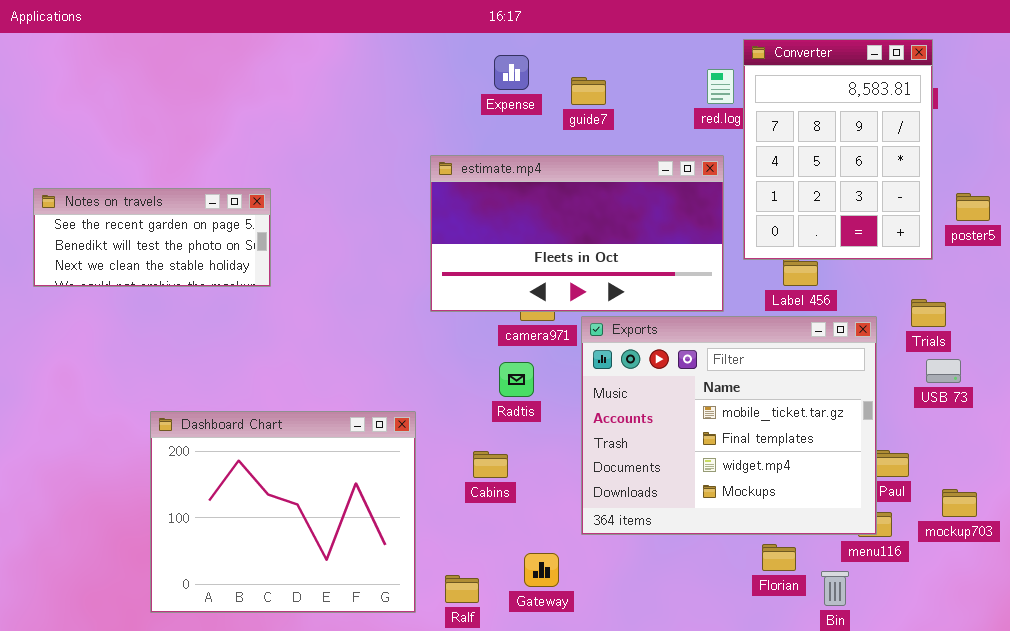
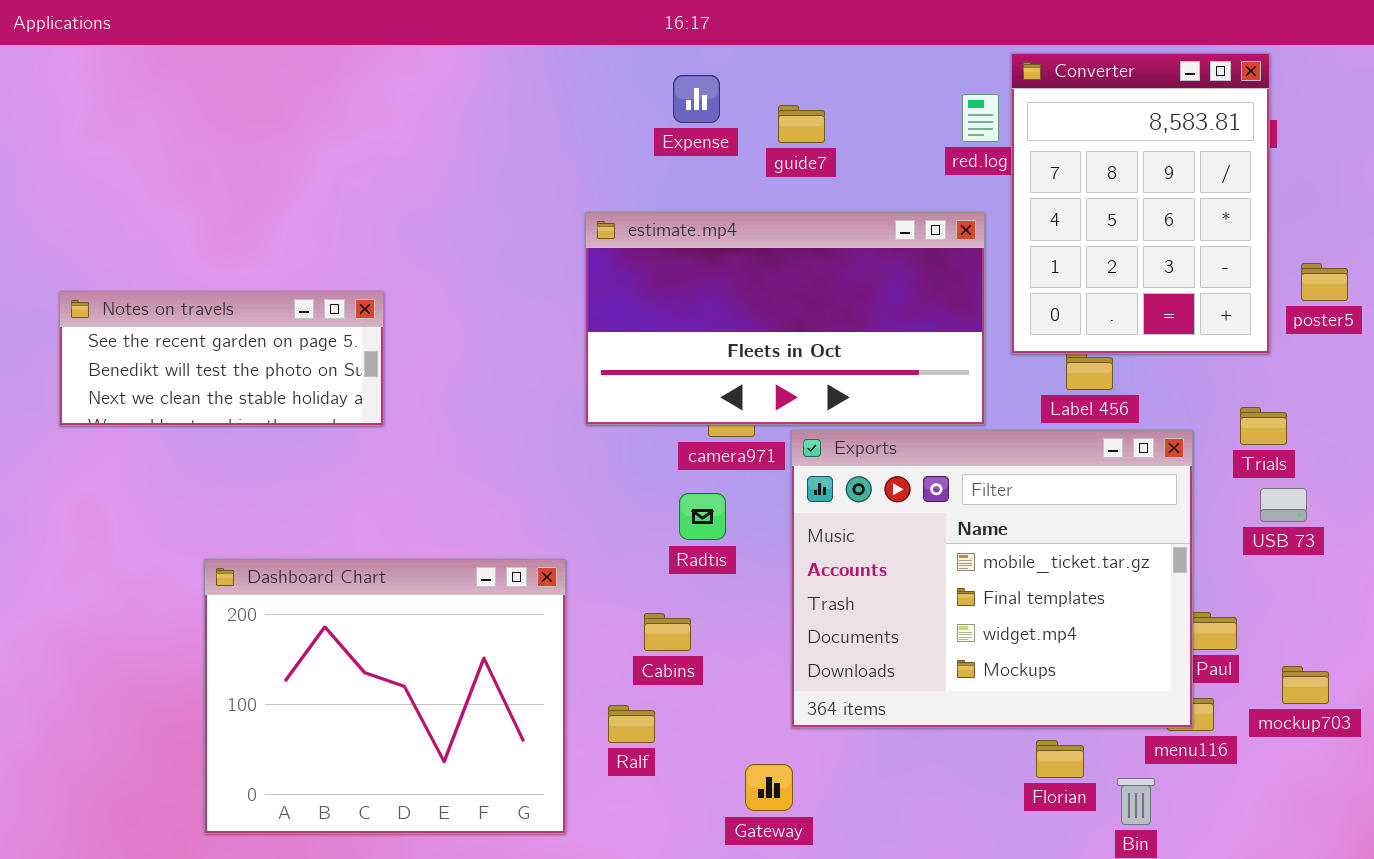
Notes on travels: [33,188,271,287] -> [59,291,384,426], moved
Gateway: [524,553,559,587] -> [745,764,793,811], moved
Ralf: [445,575,479,603] -> [608,705,655,743], moved

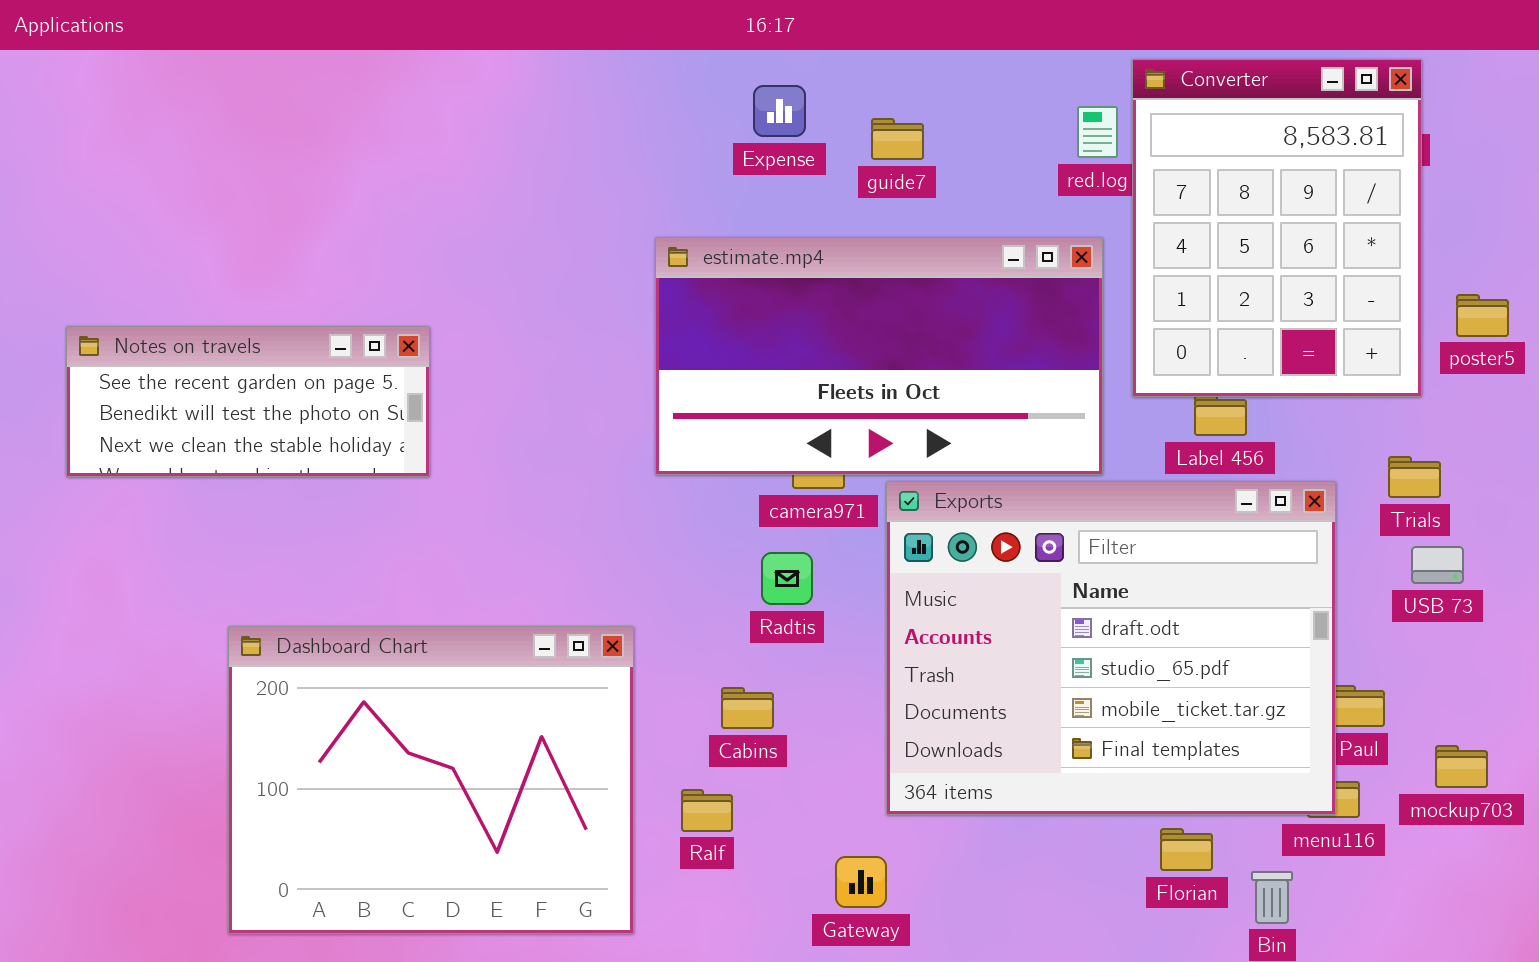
Exports: [791,430,1193,728] -> [886,481,1336,815], scrolled up 2 rows

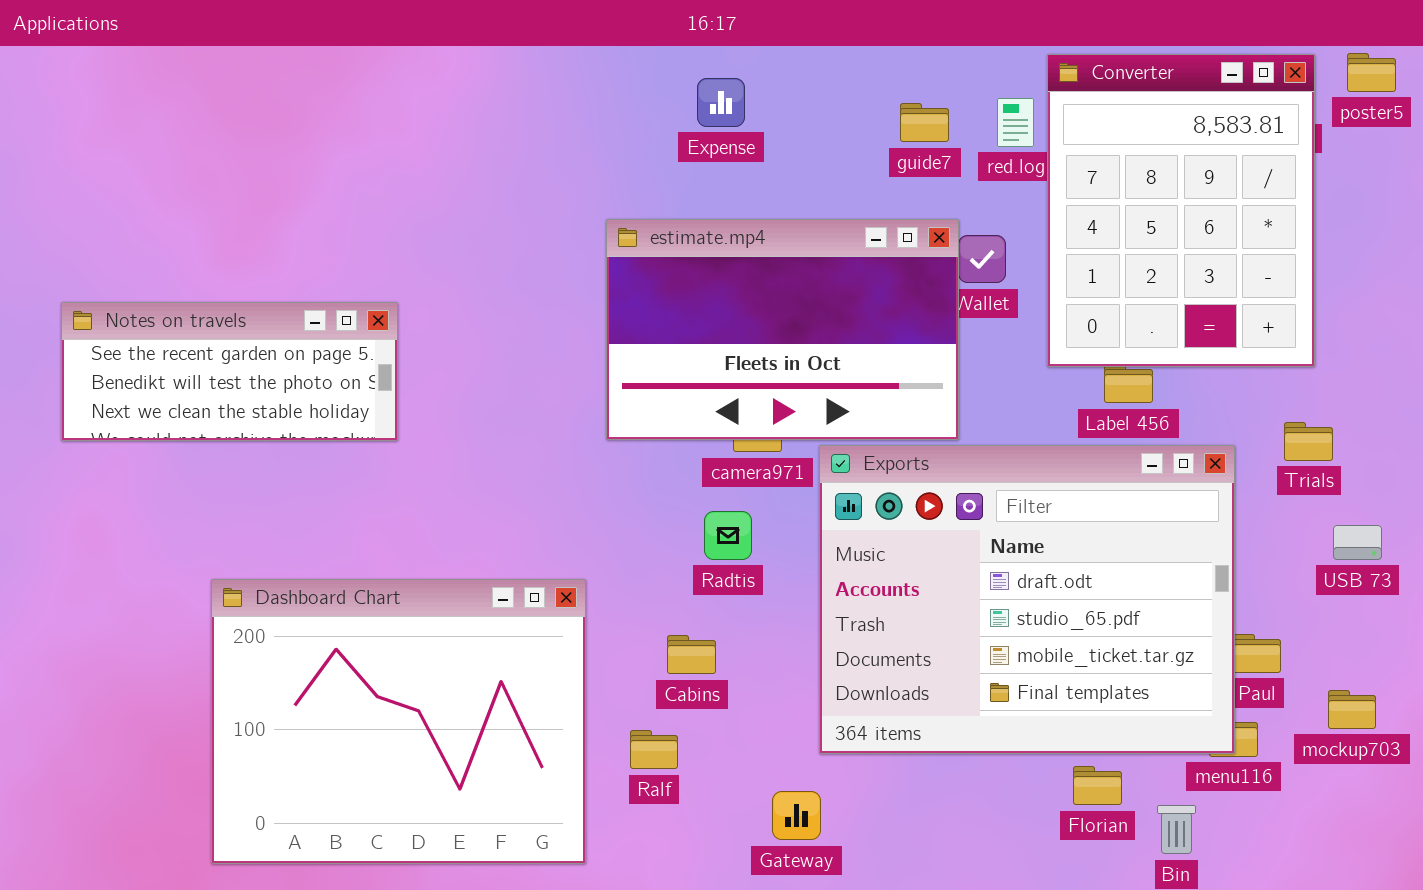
guide7: [871,118,924,160] -> [900,103,949,142], moved
estimate.mp4: [655,237,1103,475] -> [606,219,959,440], resized
poster5: [1456,294,1509,337] -> [1347,53,1396,92], moved
USB 73: [1411,546,1464,584] -> [1333,525,1382,560], moved

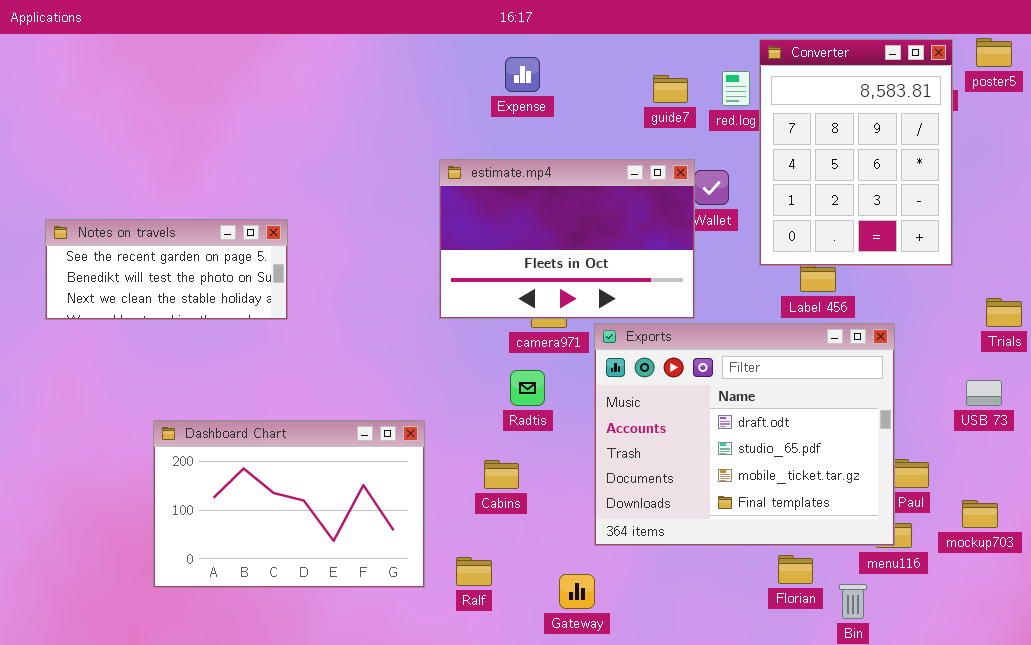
Trials: [1284,422,1333,461] -> [986,298,1022,327], moved
Dashboard Chart: [211,579,586,864] -> [153,420,425,588], resized
Ralf: [630,730,678,769] -> [456,557,492,586], moved

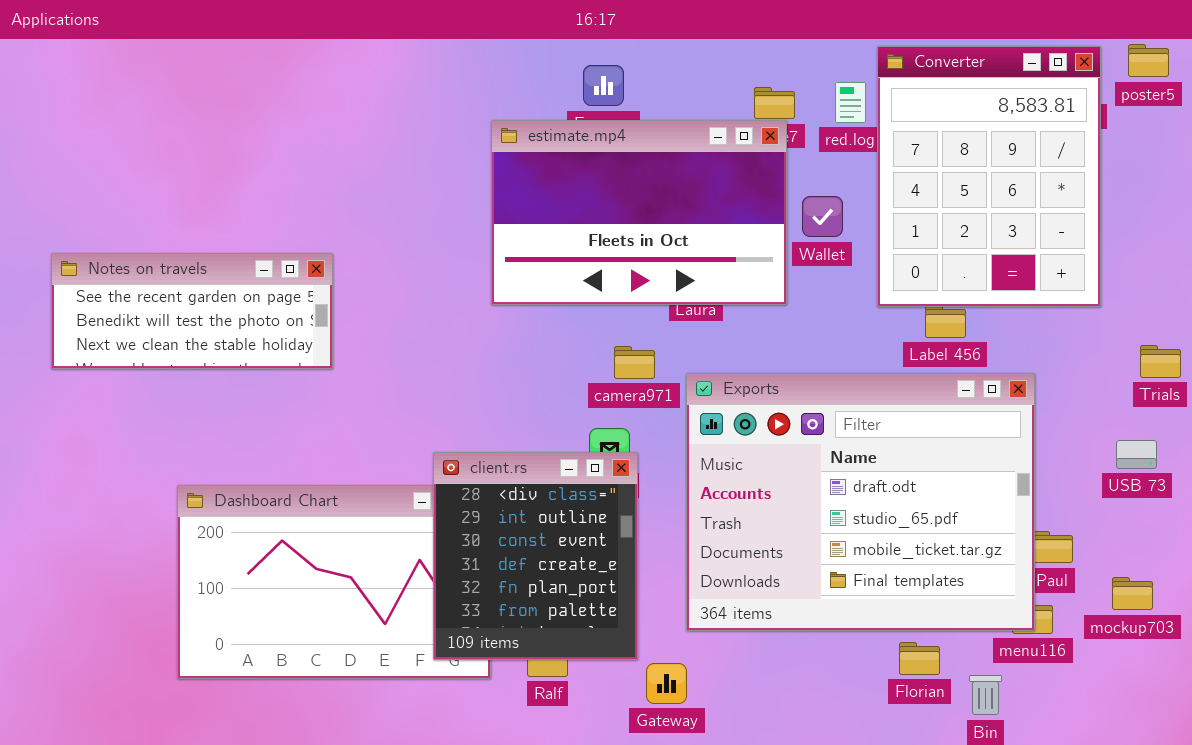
estimate.mp4: [439,159,695,319] -> [491,120,787,305], moved
client.rs: none -> [433,452,638,660], opened

